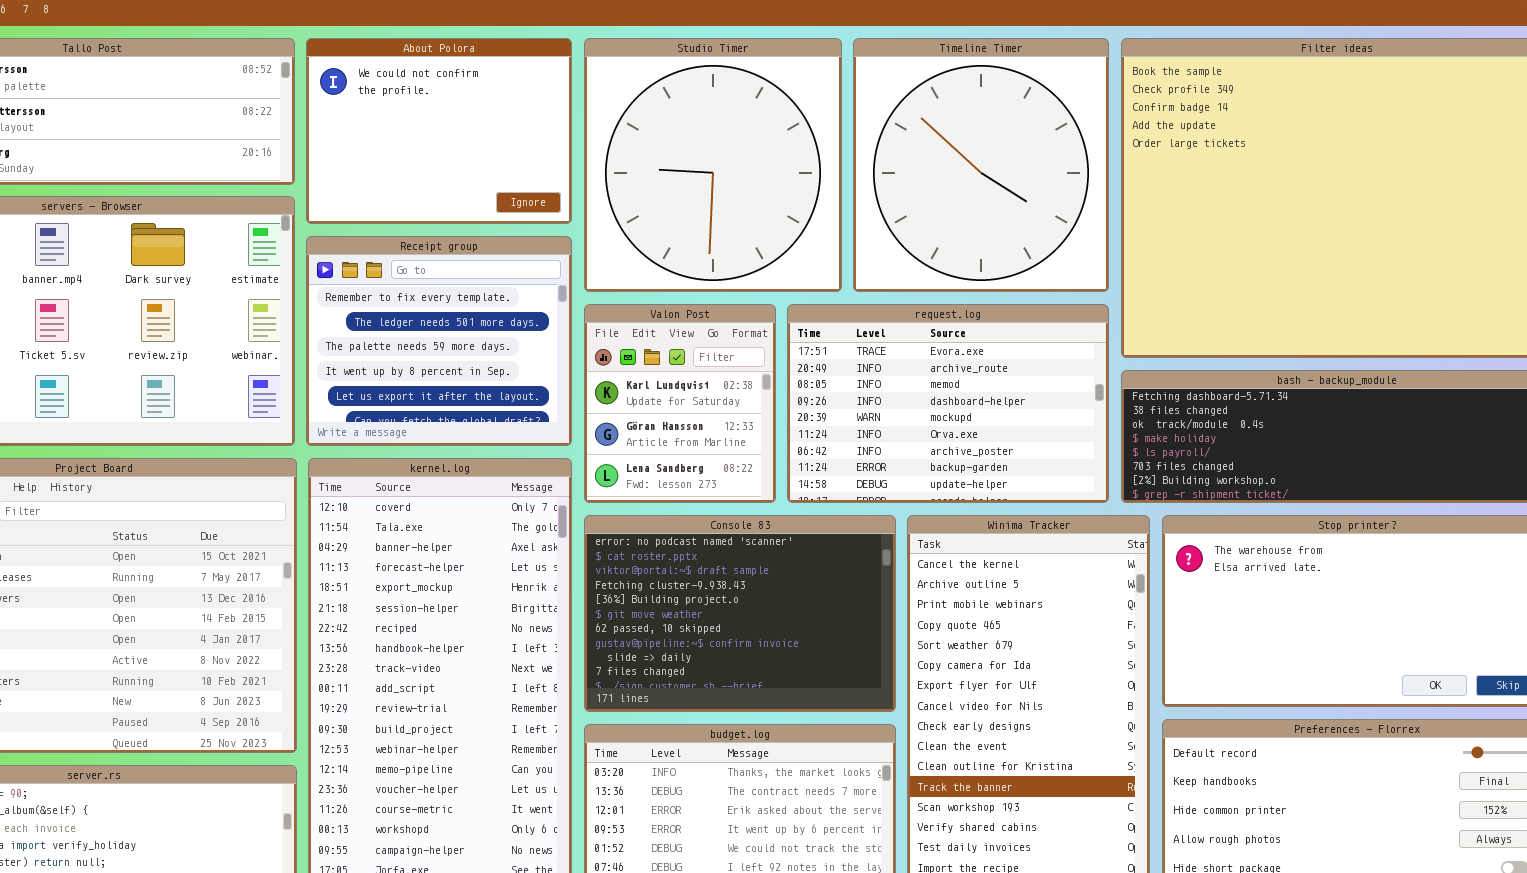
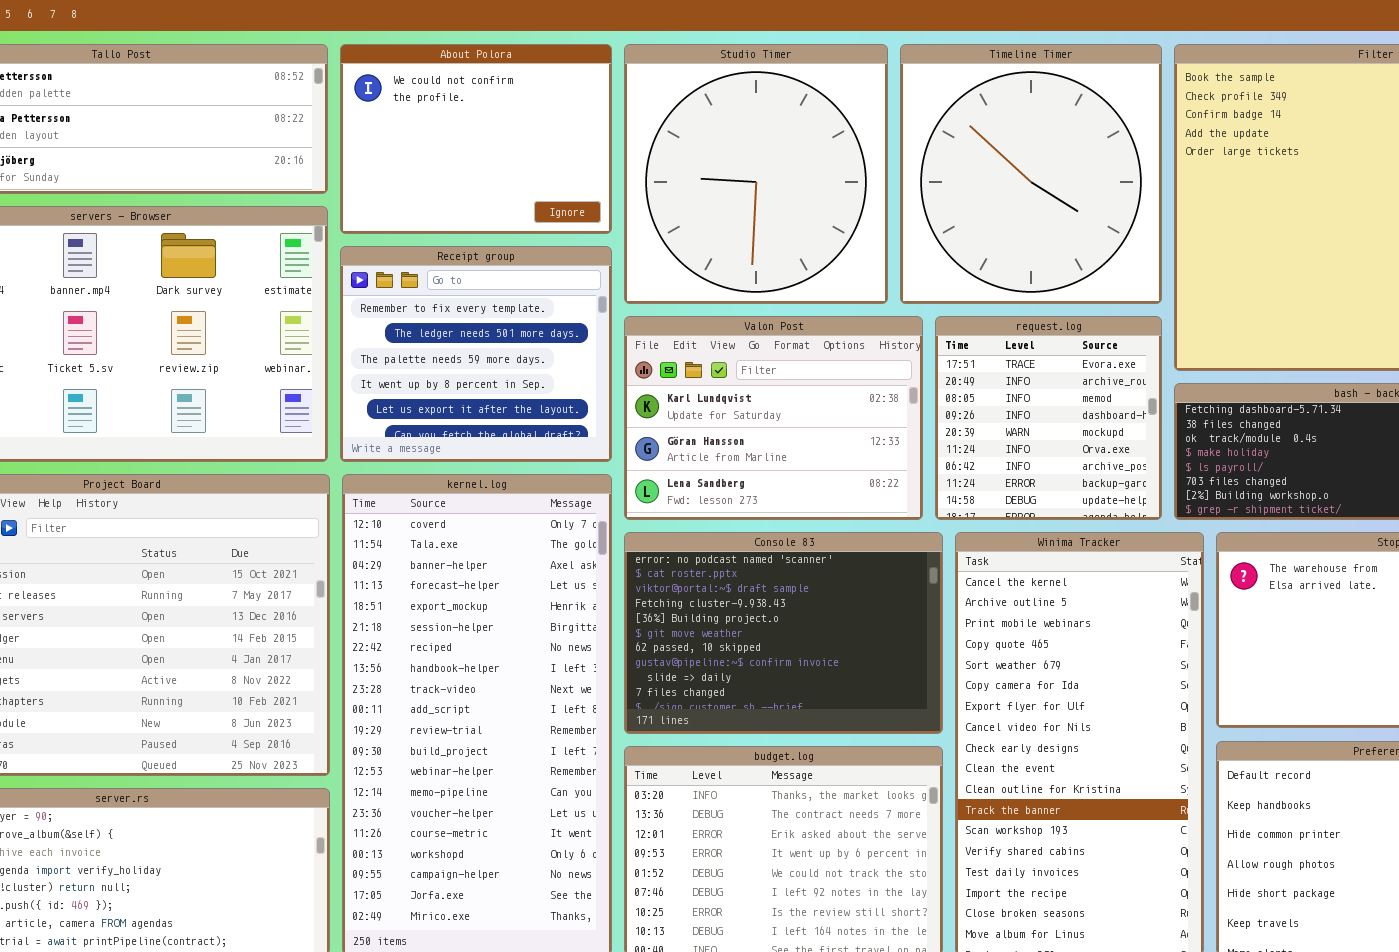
Valon Post: [584,304,776,503] -> [624,316,923,520], resized
request.log: [787,304,1109,503] -> [935,316,1162,520], resized

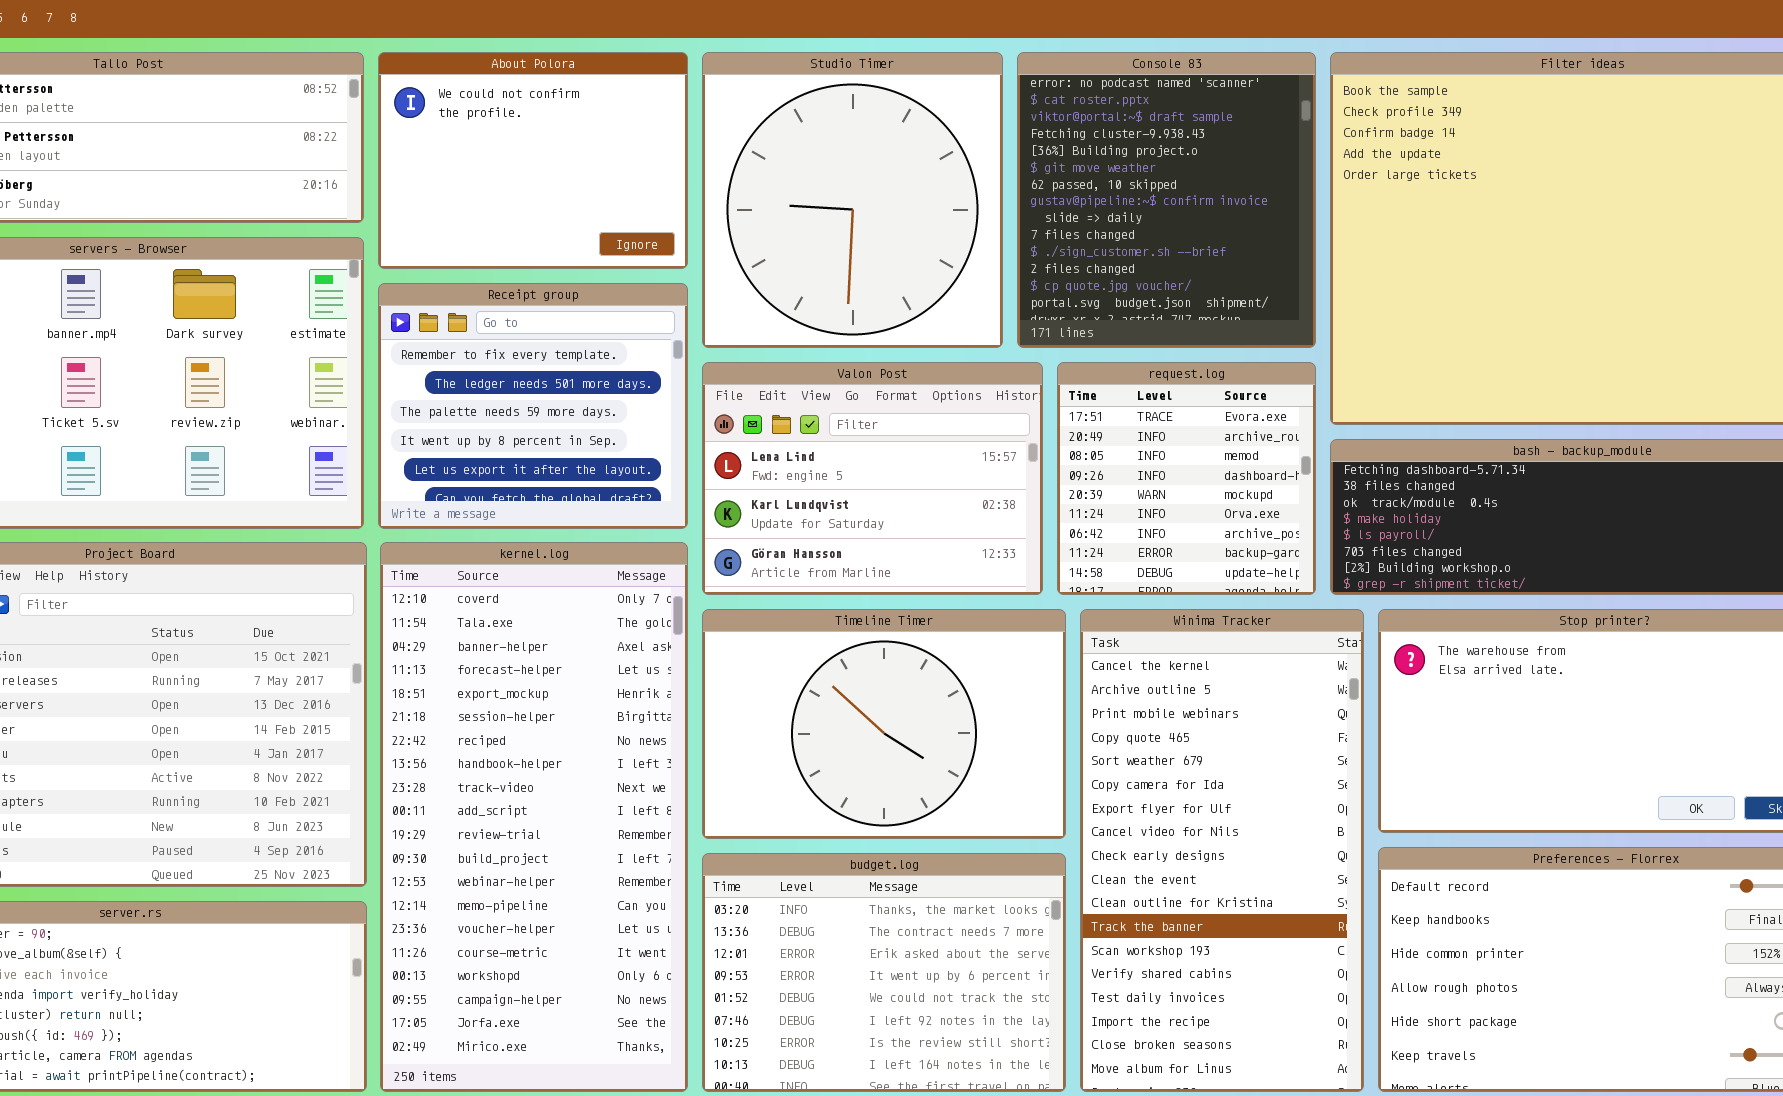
Timeline Timer: [900,44,1162,304] -> [702,609,1066,839], moved, resized
Valon Post: [624,316,923,520] -> [702,362,1043,595], scrolled up 1 row
Console 83: [624,532,943,734] -> [1017,52,1316,348], moved, resized

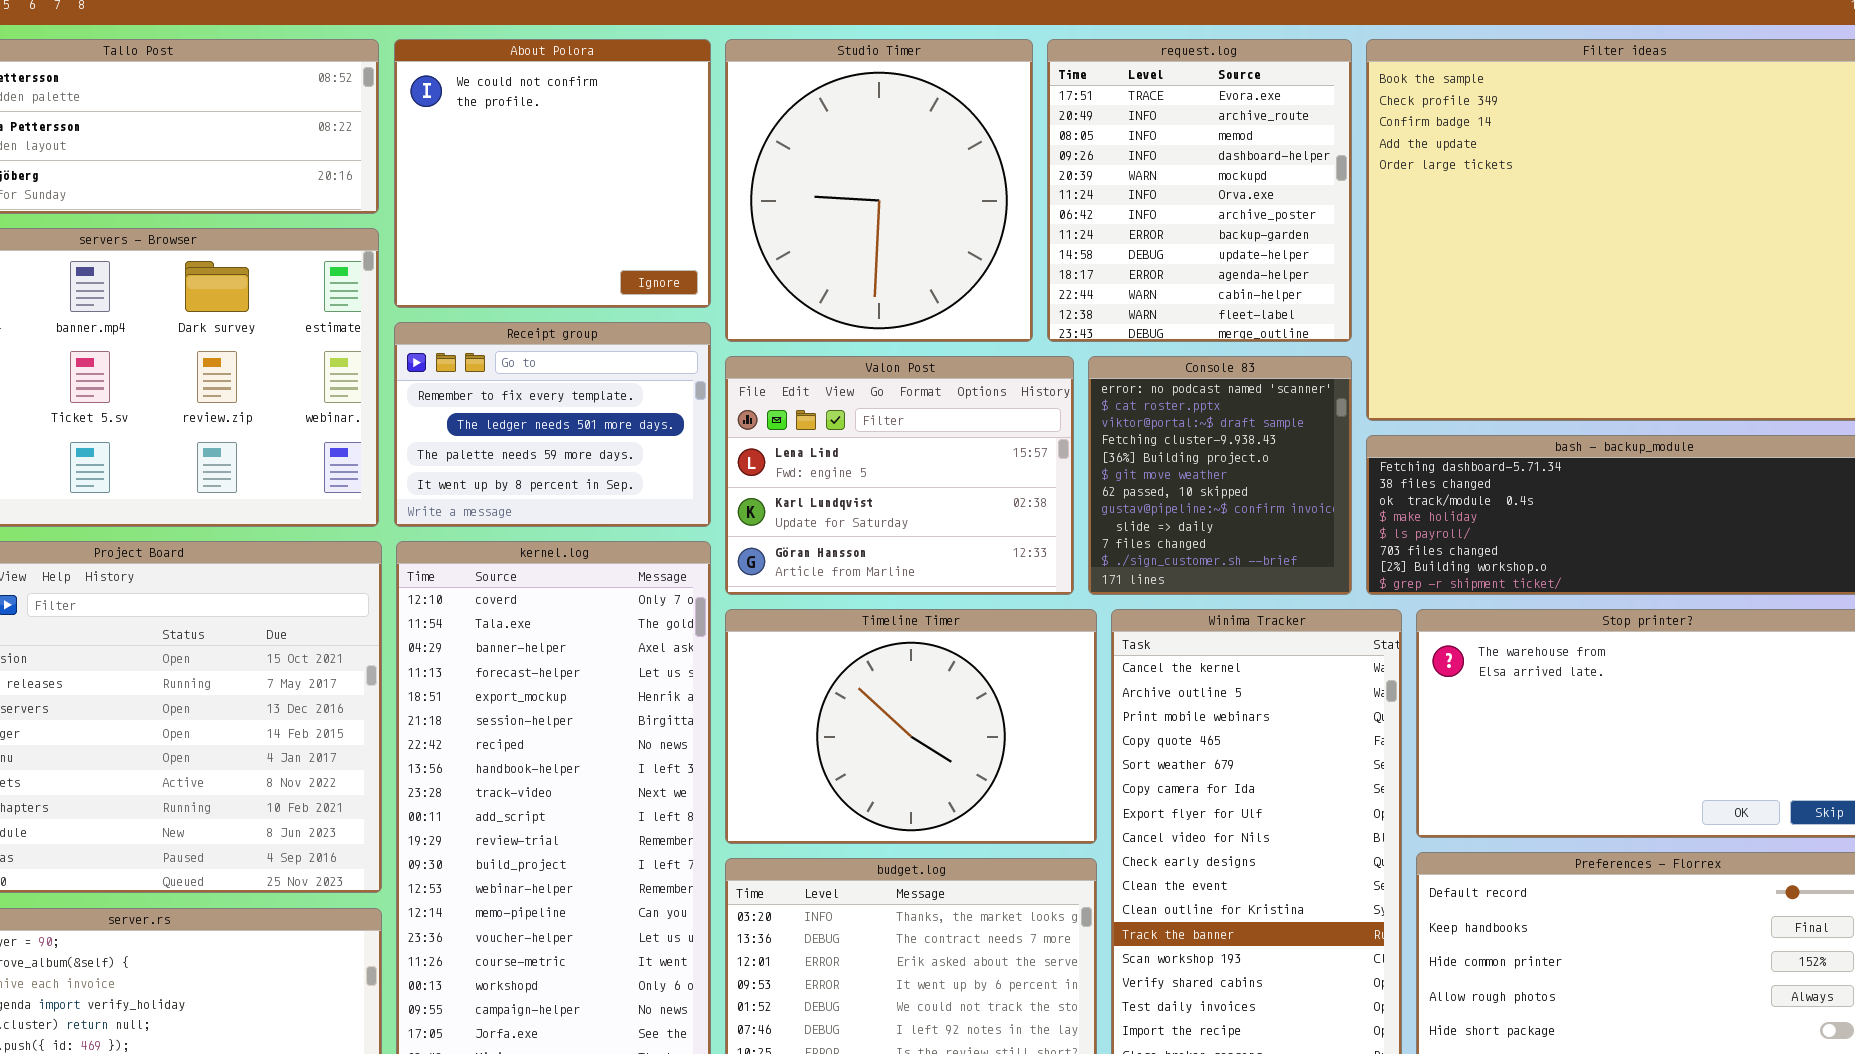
About Polora: [378,52,688,269] -> [394,39,711,308], resized
Console 83: [1017,52,1316,348] -> [1088,356,1352,595], moved, resized
Receipt group: [378,283,688,529] -> [394,322,711,527], resized
request.log: [1057,362,1316,595] -> [1047,39,1352,342], moved, resized

